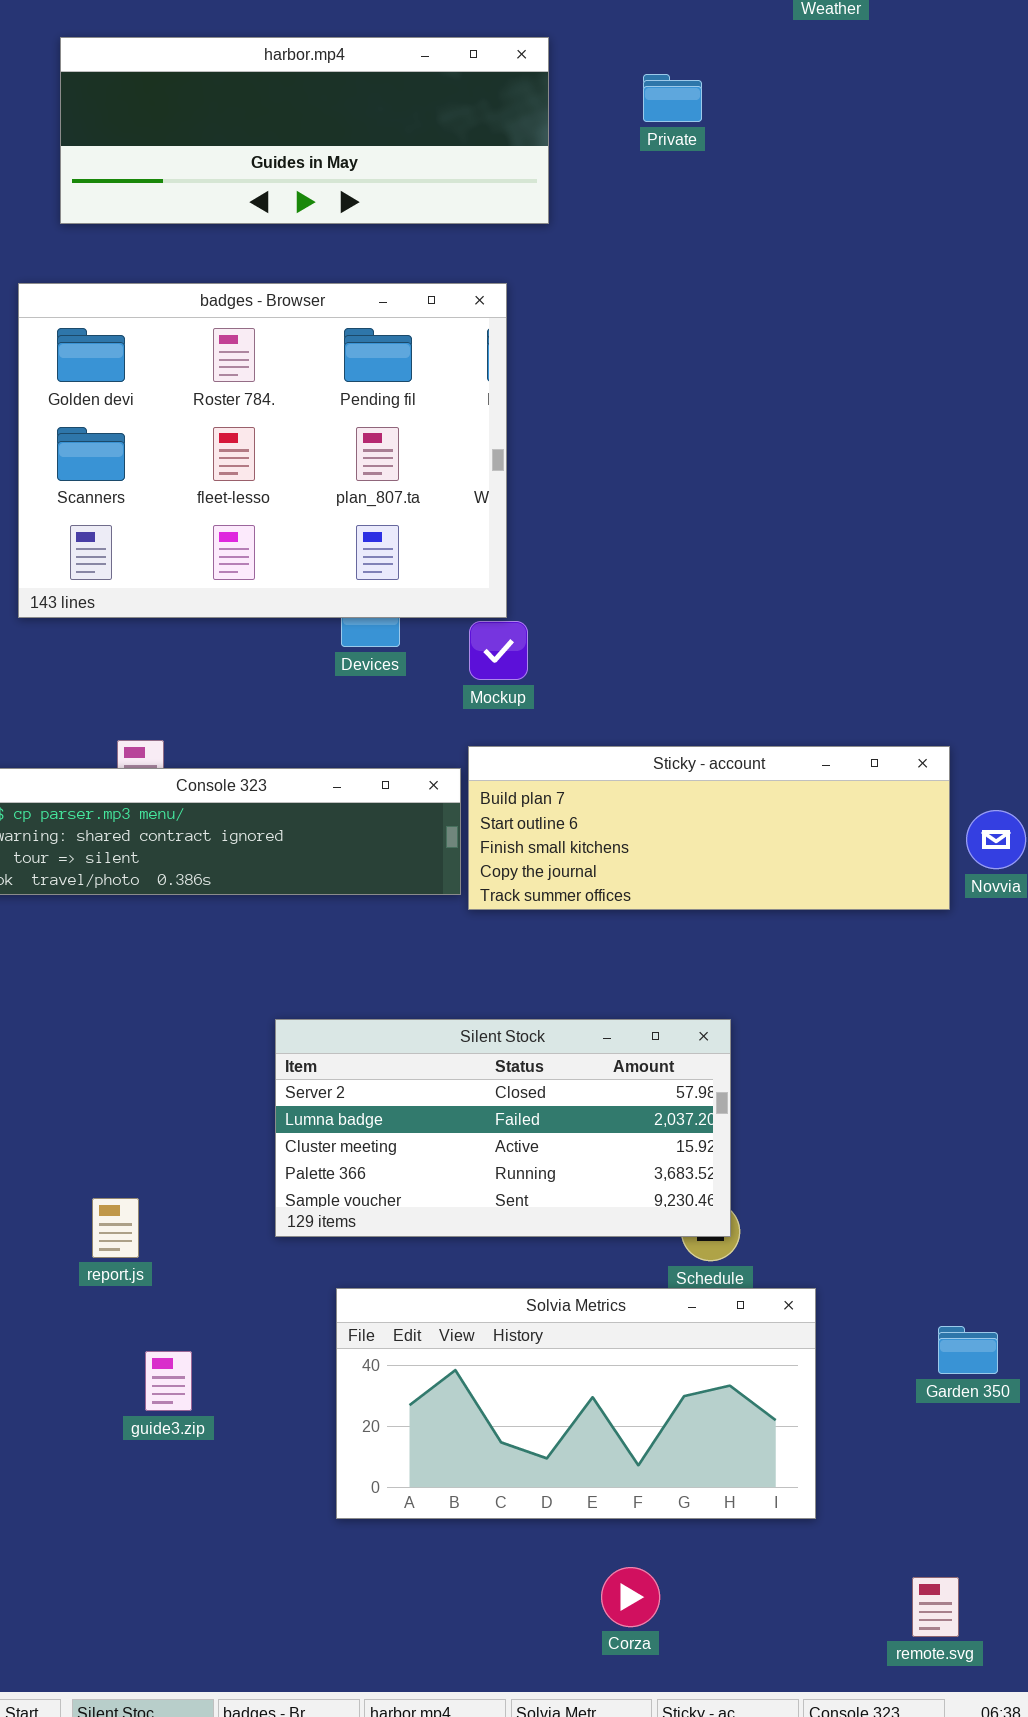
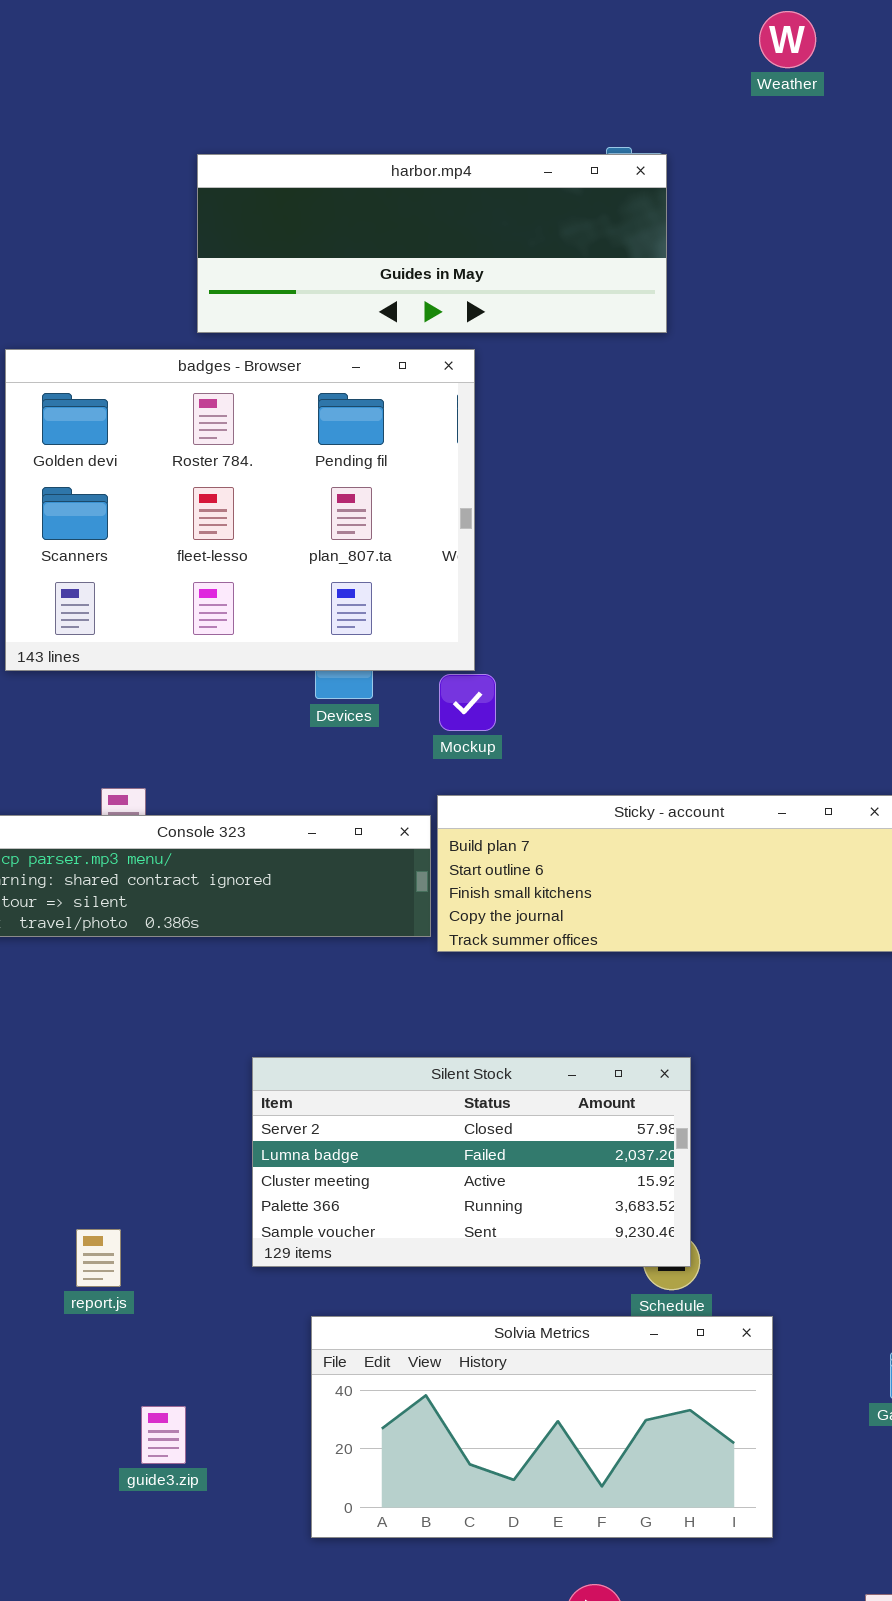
harbor.mp4: [60,37,549,224] -> [197,154,667,333], moved
guide3.zip: [145,1351,192,1411] -> [141,1406,186,1464], moved

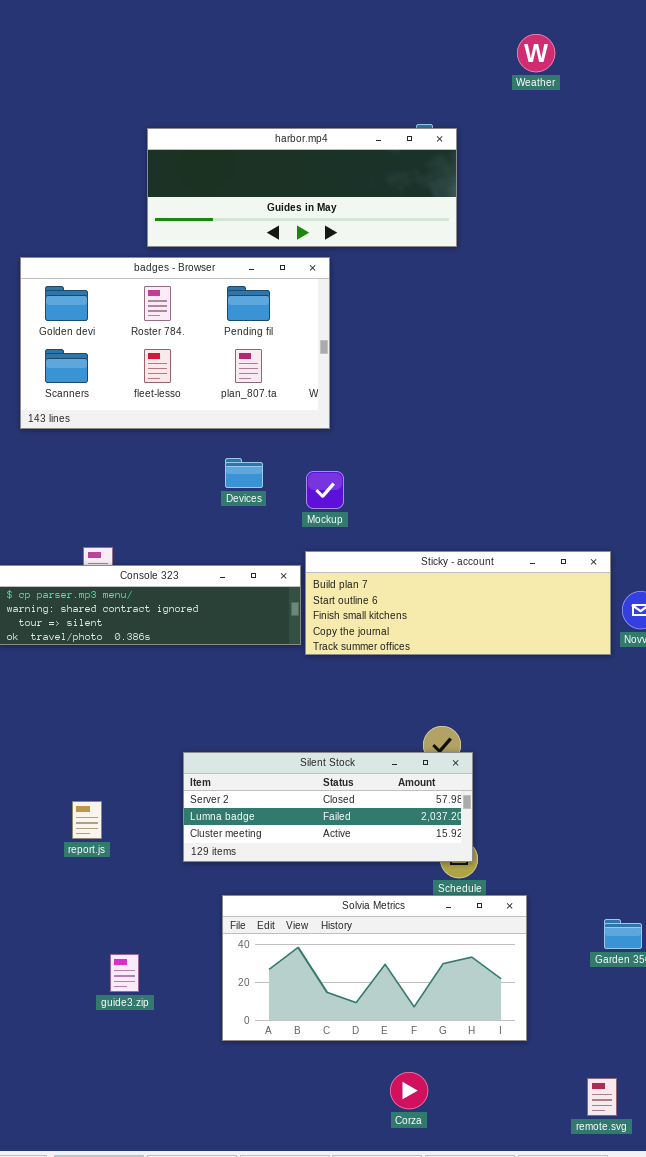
badges - Browser: [5,349,475,671] -> [20,257,330,429], resized
Silent Stock: [252,1057,691,1267] -> [183,752,473,862], resized
report.js: [76,1229,121,1287] -> [72,801,102,839], moved

